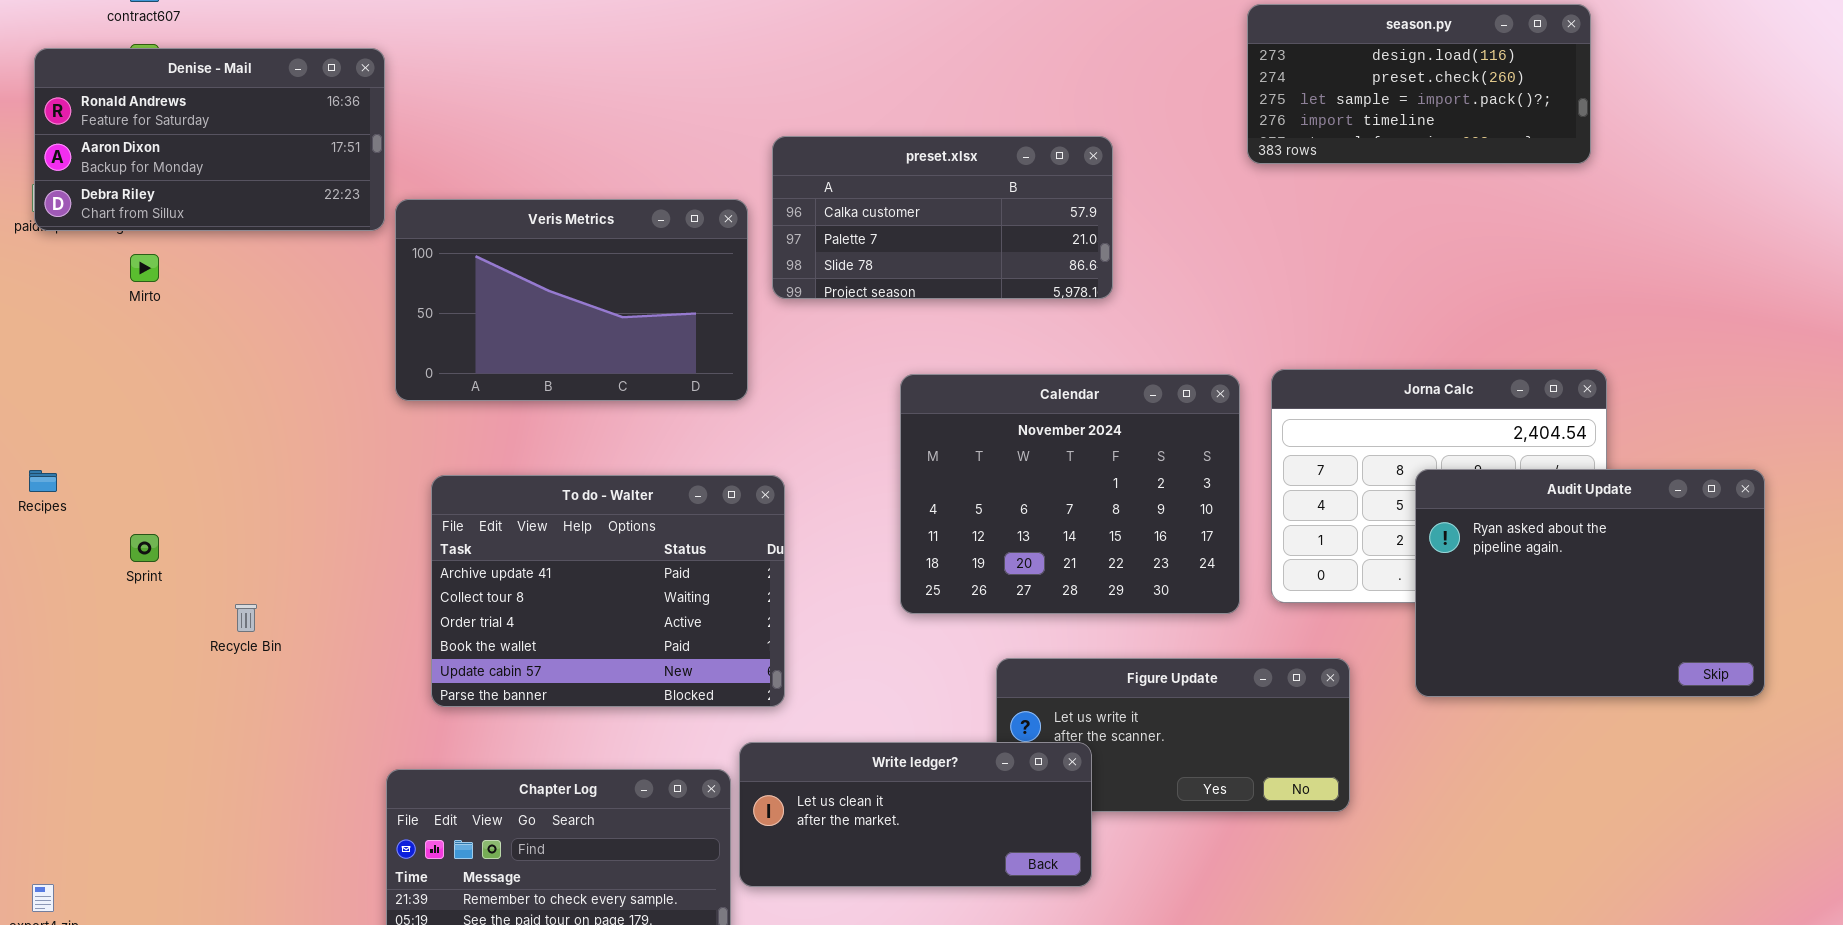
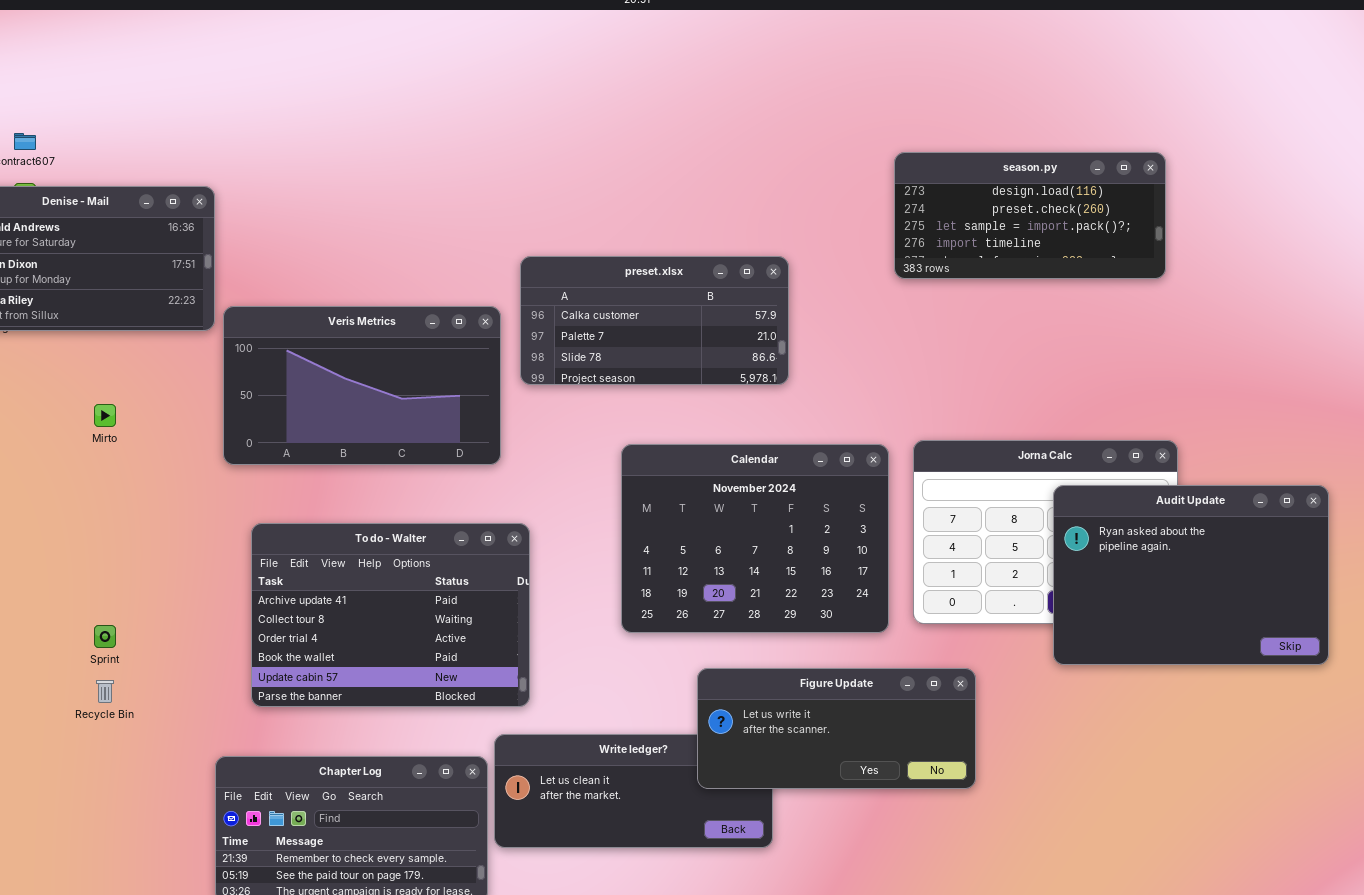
Mirto: [130,254,159,282] -> [94,404,116,427], moved
Audit Update: [1415,469,1765,697] -> [1053,485,1329,665], moved
Sprint: [130,534,159,562] -> [94,625,116,648], moved
Recycle Bin: [235,604,257,632] -> [96,680,114,703], moved
Figure Update: [996,658,1350,812] -> [697,668,976,789], raised

